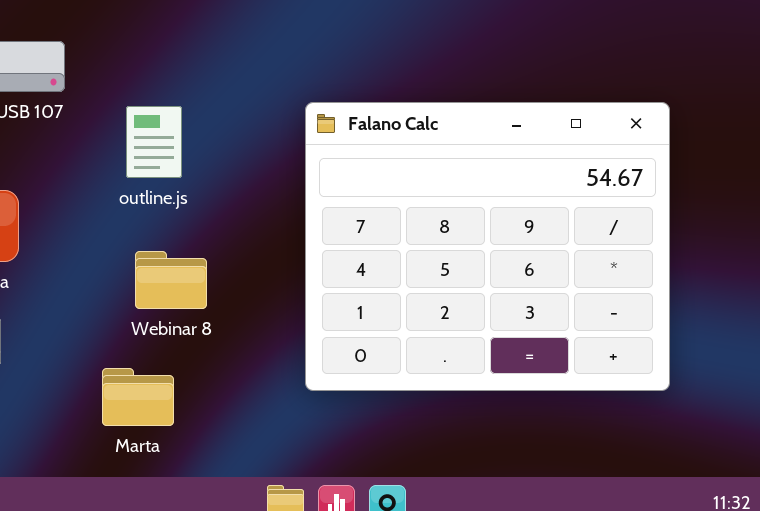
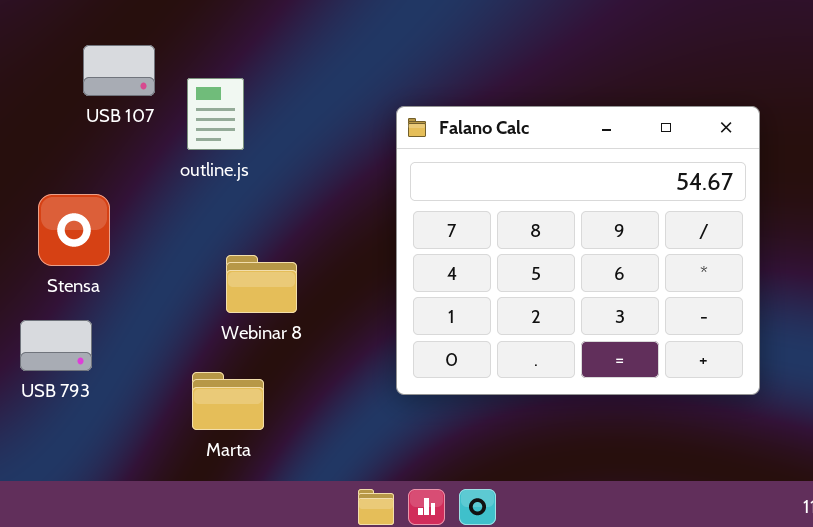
outline.js: [126,106,182,178] -> [187,78,244,150], moved

